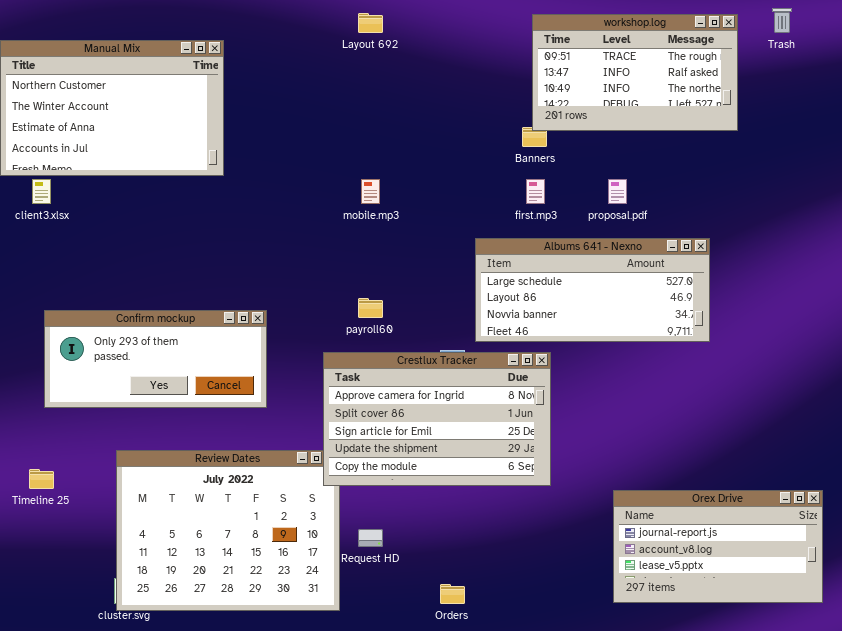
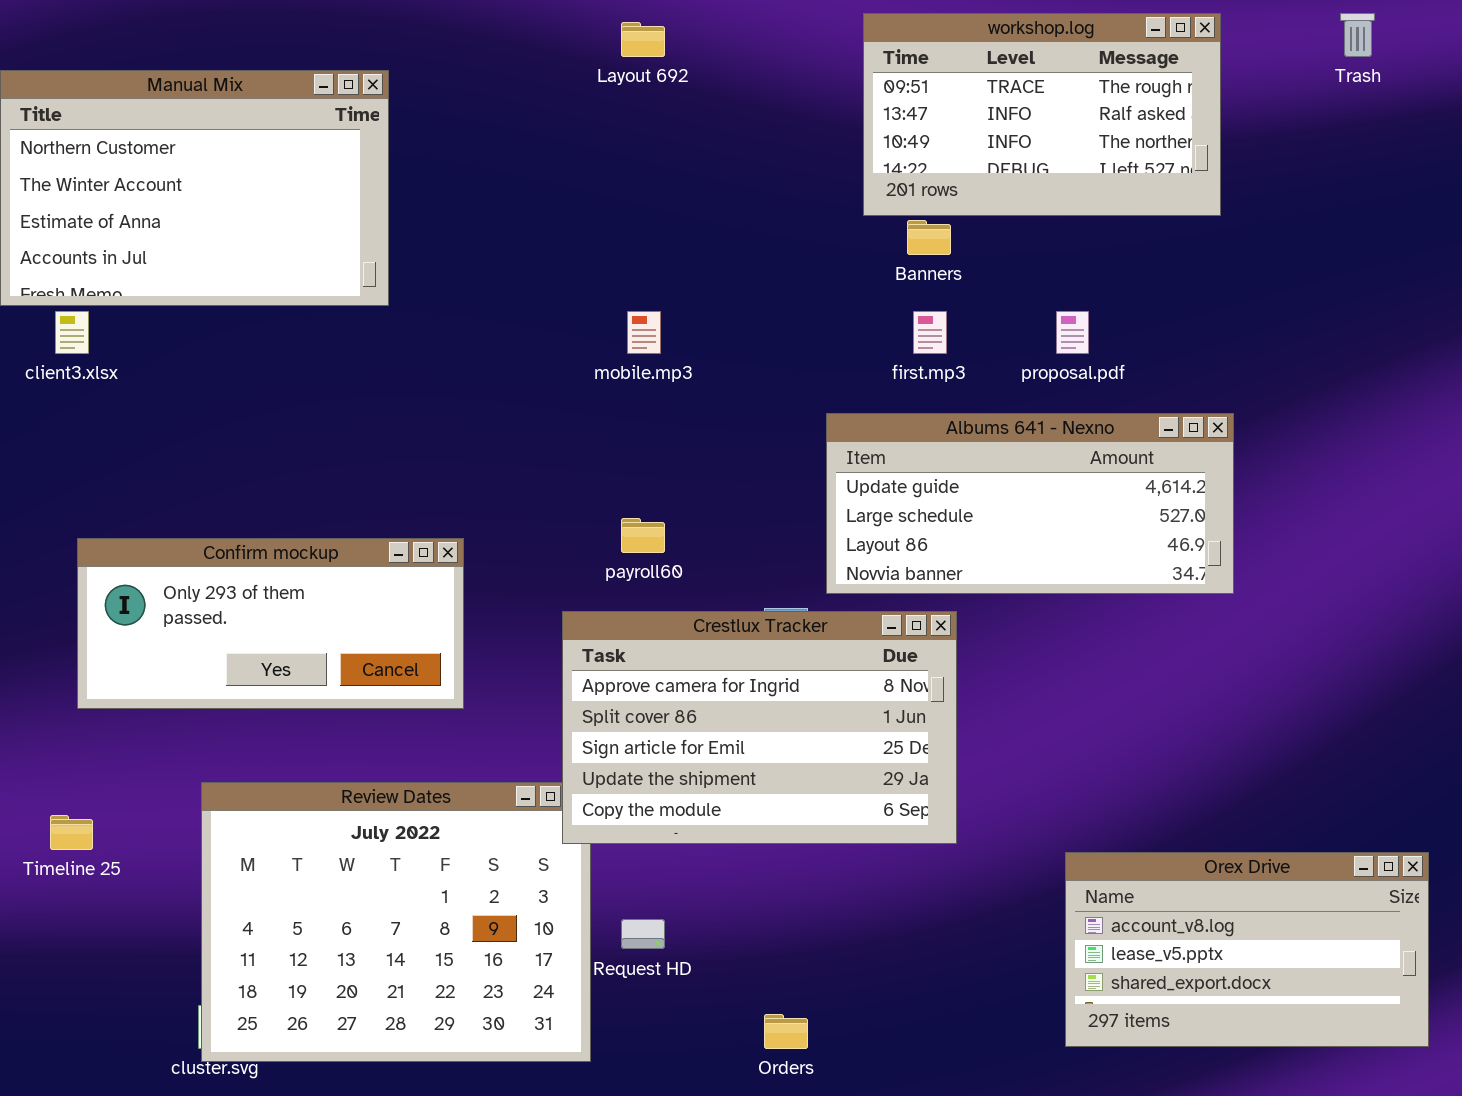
workshop.log: [532,14,738,131] -> [863,13,1221,216], moved
Albums 641 - Nexno: [475,238,710,342] -> [826,413,1234,594], scrolled up 1 row
Orex Drive: [613,490,823,603] -> [1065,852,1429,1047], scrolled down 1 row

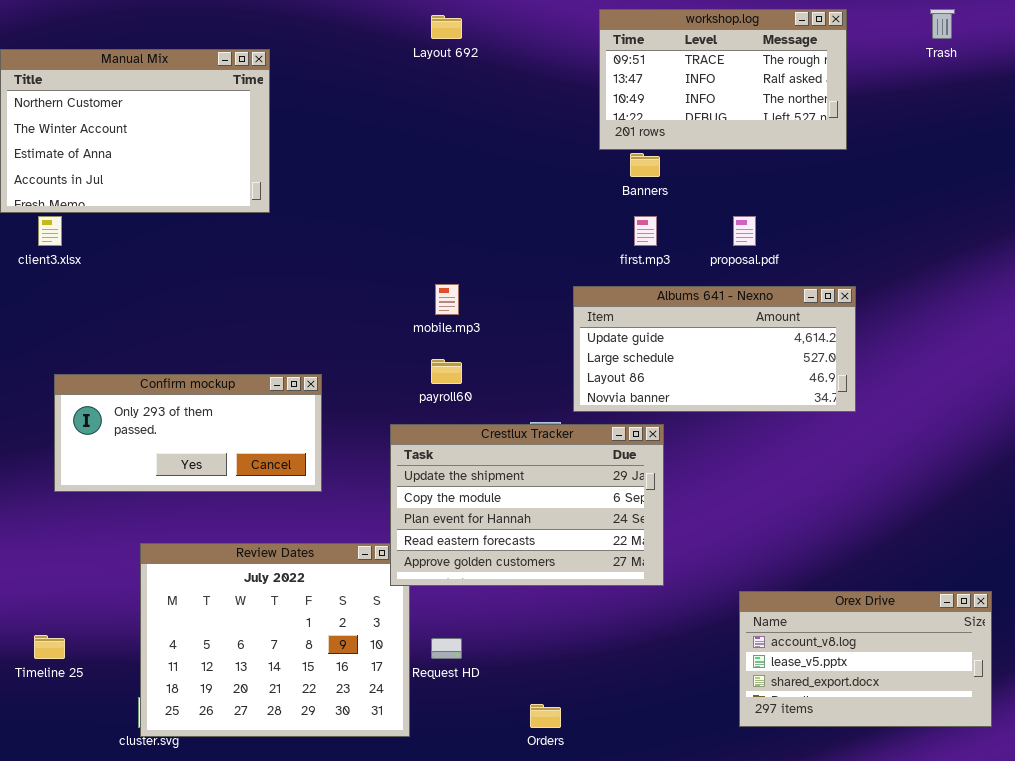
mobile.mp3: [627,311,661,354] -> [435,284,459,315], moved
Crestlux Tracker: [562,611,957,844] -> [390,424,664,586], scrolled down 3 rows
Timeline 25: [50,815,93,850] -> [34,635,65,659], moved

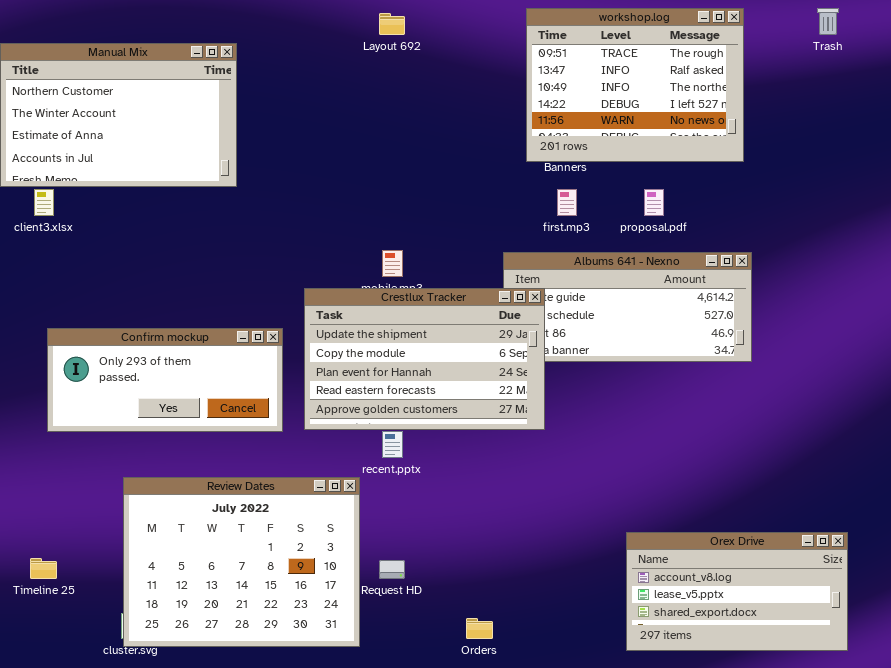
workshop.log: [599,9,847,150] -> [526,8,744,162], resized
Crestlux Tracker: [390,424,664,586] -> [304,288,545,430], moved
Orex Drive: [739,591,992,727] -> [626,532,848,651], moved

